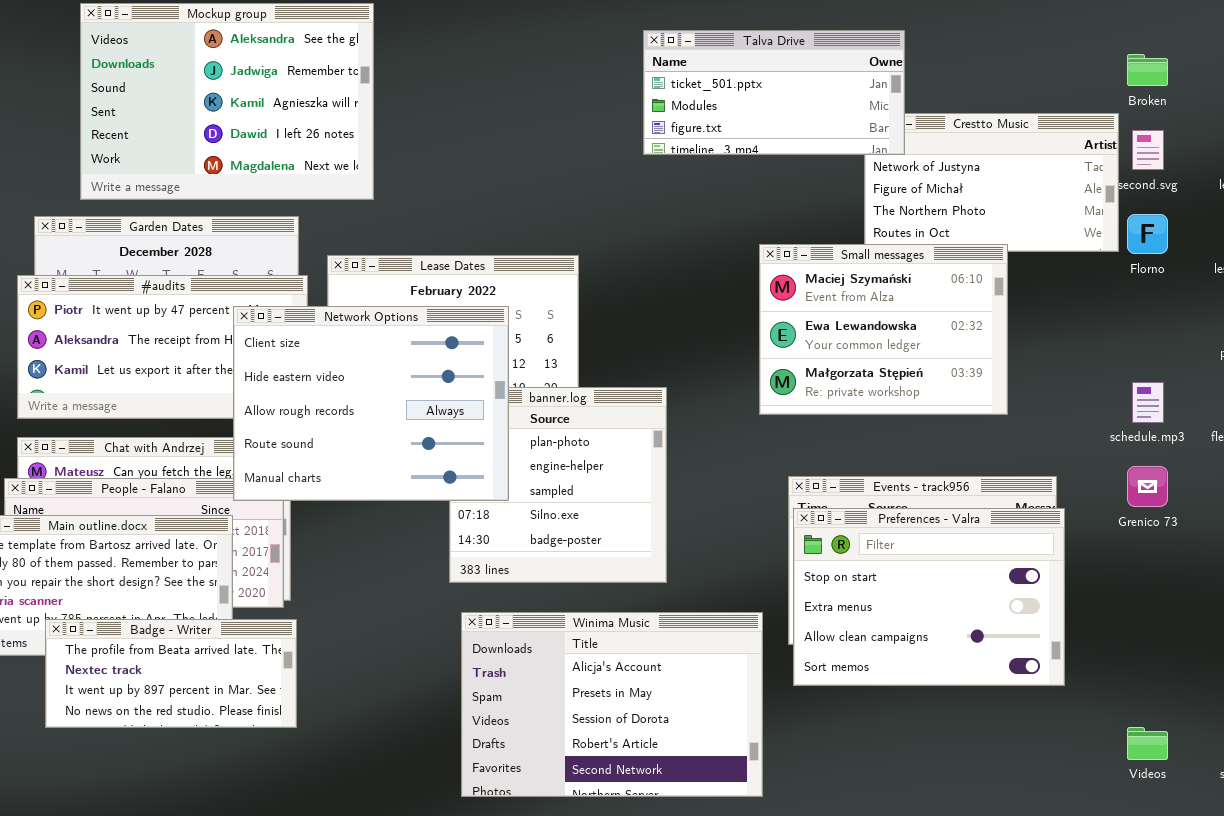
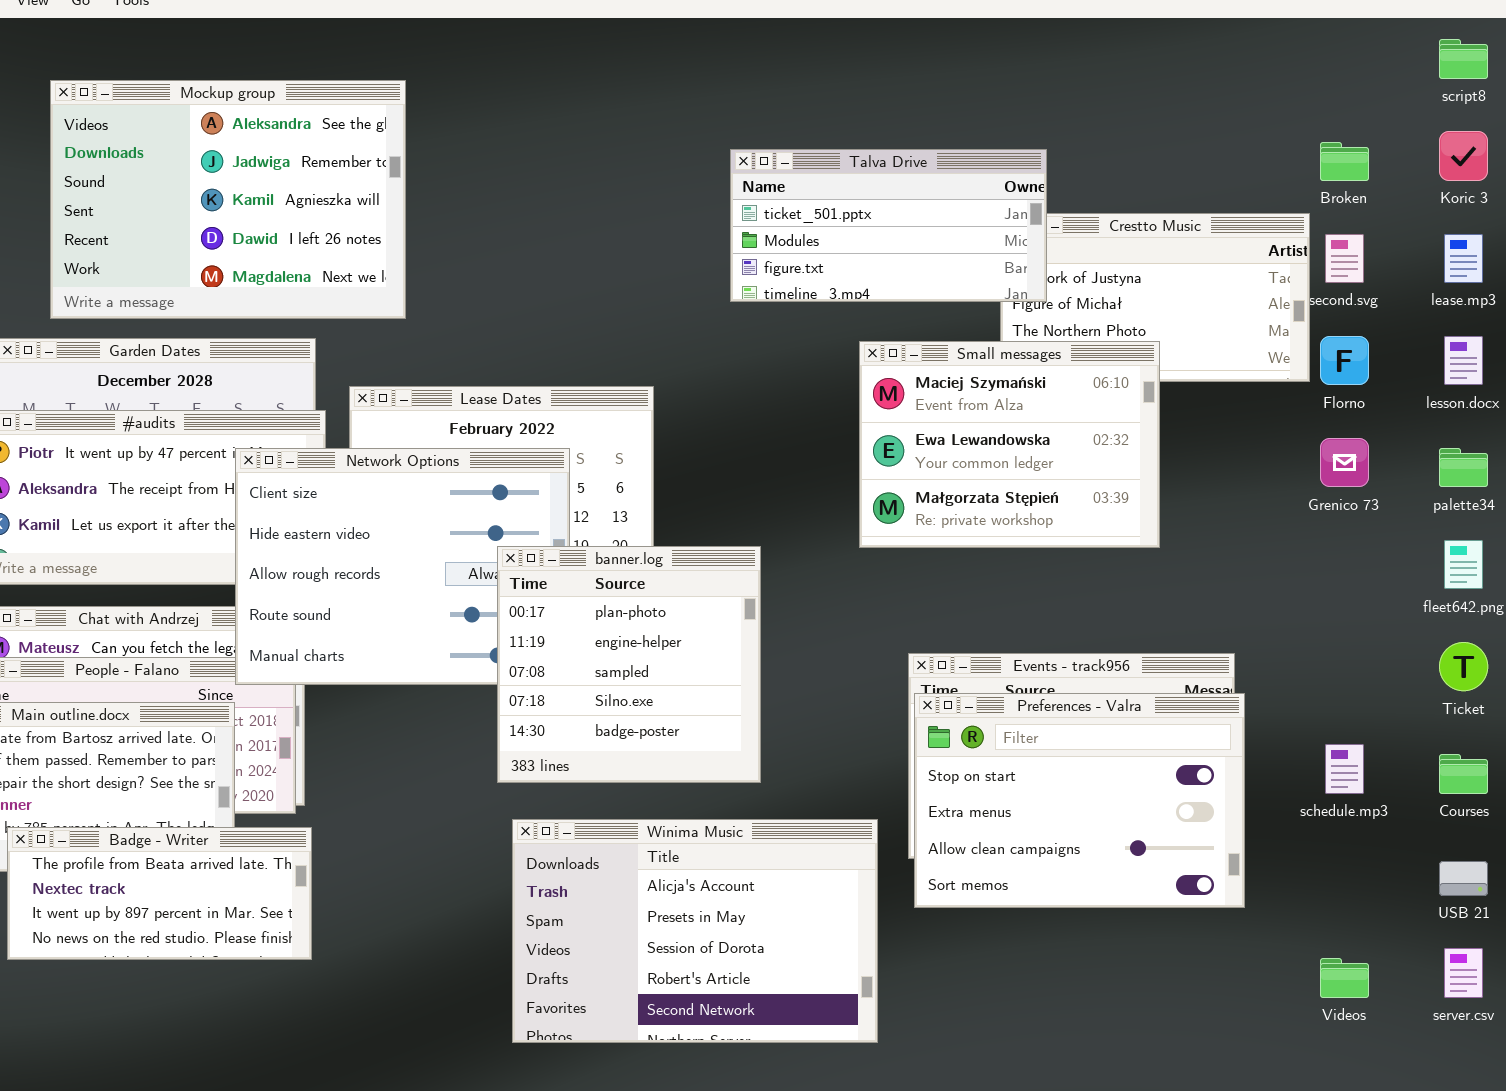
Talva Drive: [643,30,905,155] -> [730,149,1047,302], moved
Small messages: [759,244,1008,415] -> [859,341,1160,548], moved
schedule.mp3: [1132,382,1164,423] -> [1325,744,1364,794], moved
banner.log: [449,387,667,583] -> [497,546,761,783], raised
Grenico 73: [1127,466,1168,507] -> [1320,438,1369,487], moved

